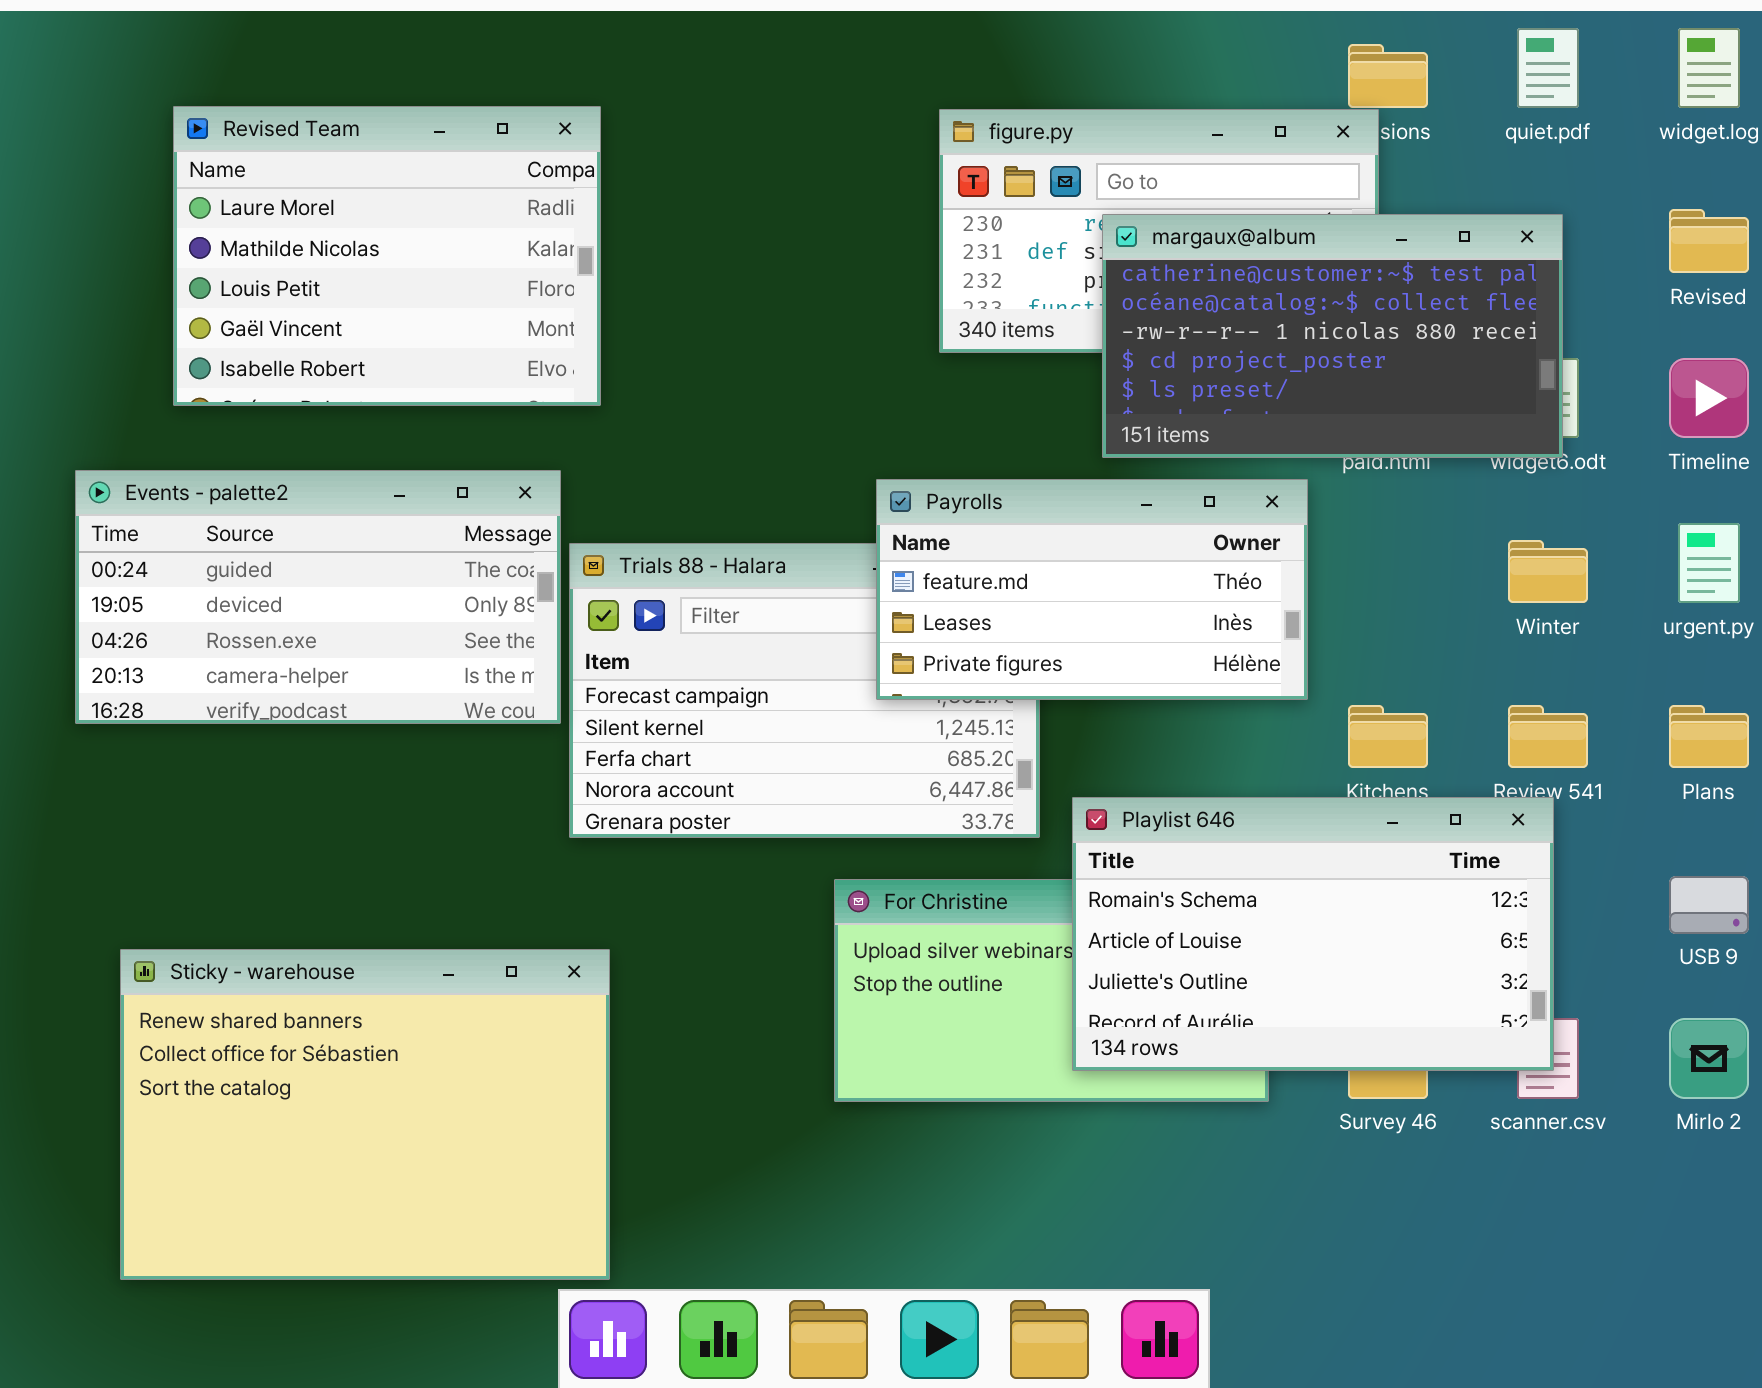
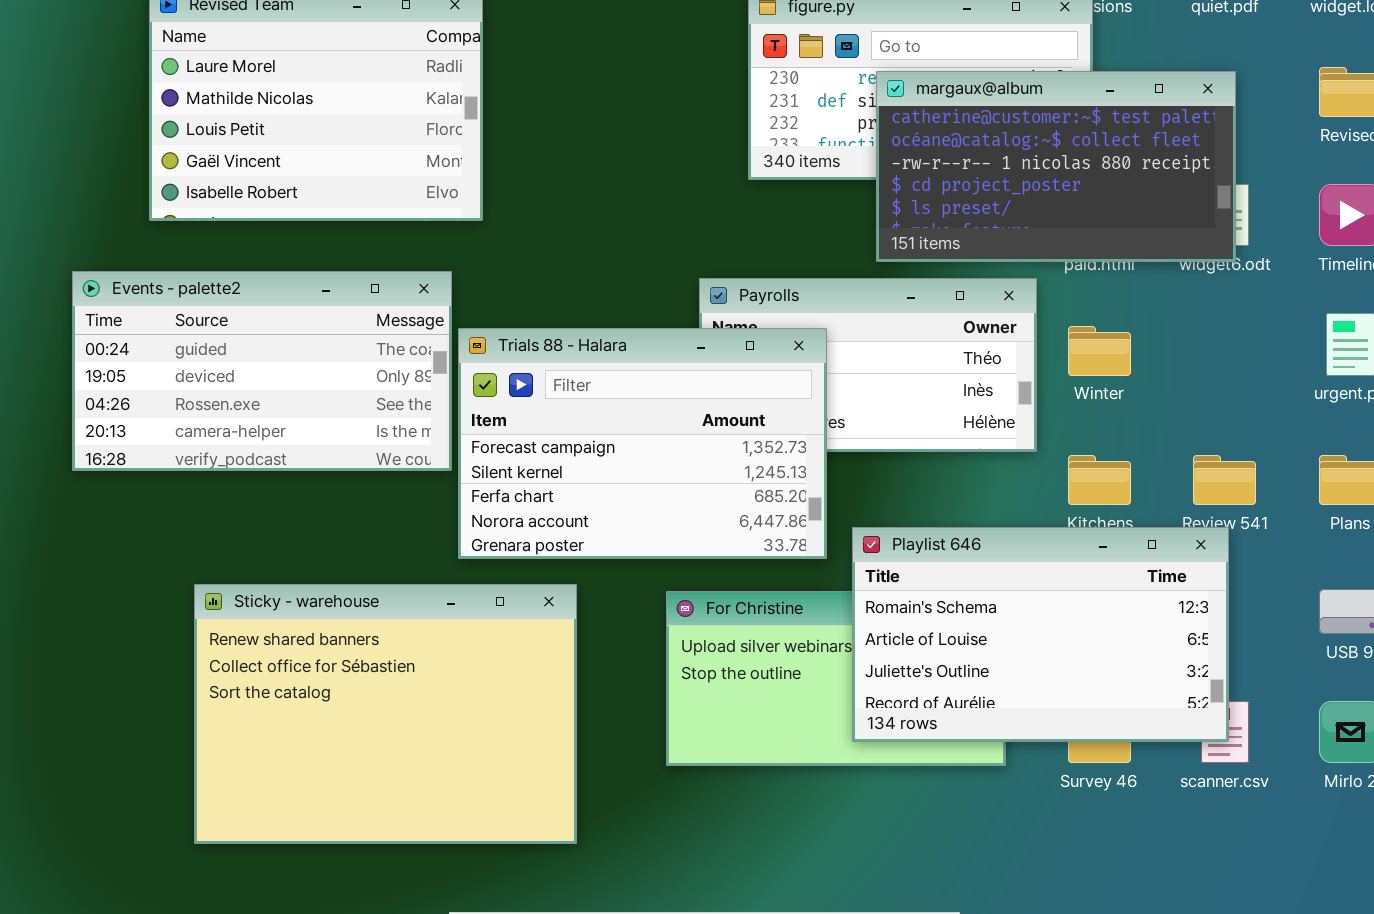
Winter: [1508,540,1588,603] -> [1068,326,1131,376], moved
Trials 88 - Halara: [569,543,1040,838] -> [458,328,827,559], raised
Sticky - warehouse: [120,949,610,1280] -> [194,584,577,844], moved

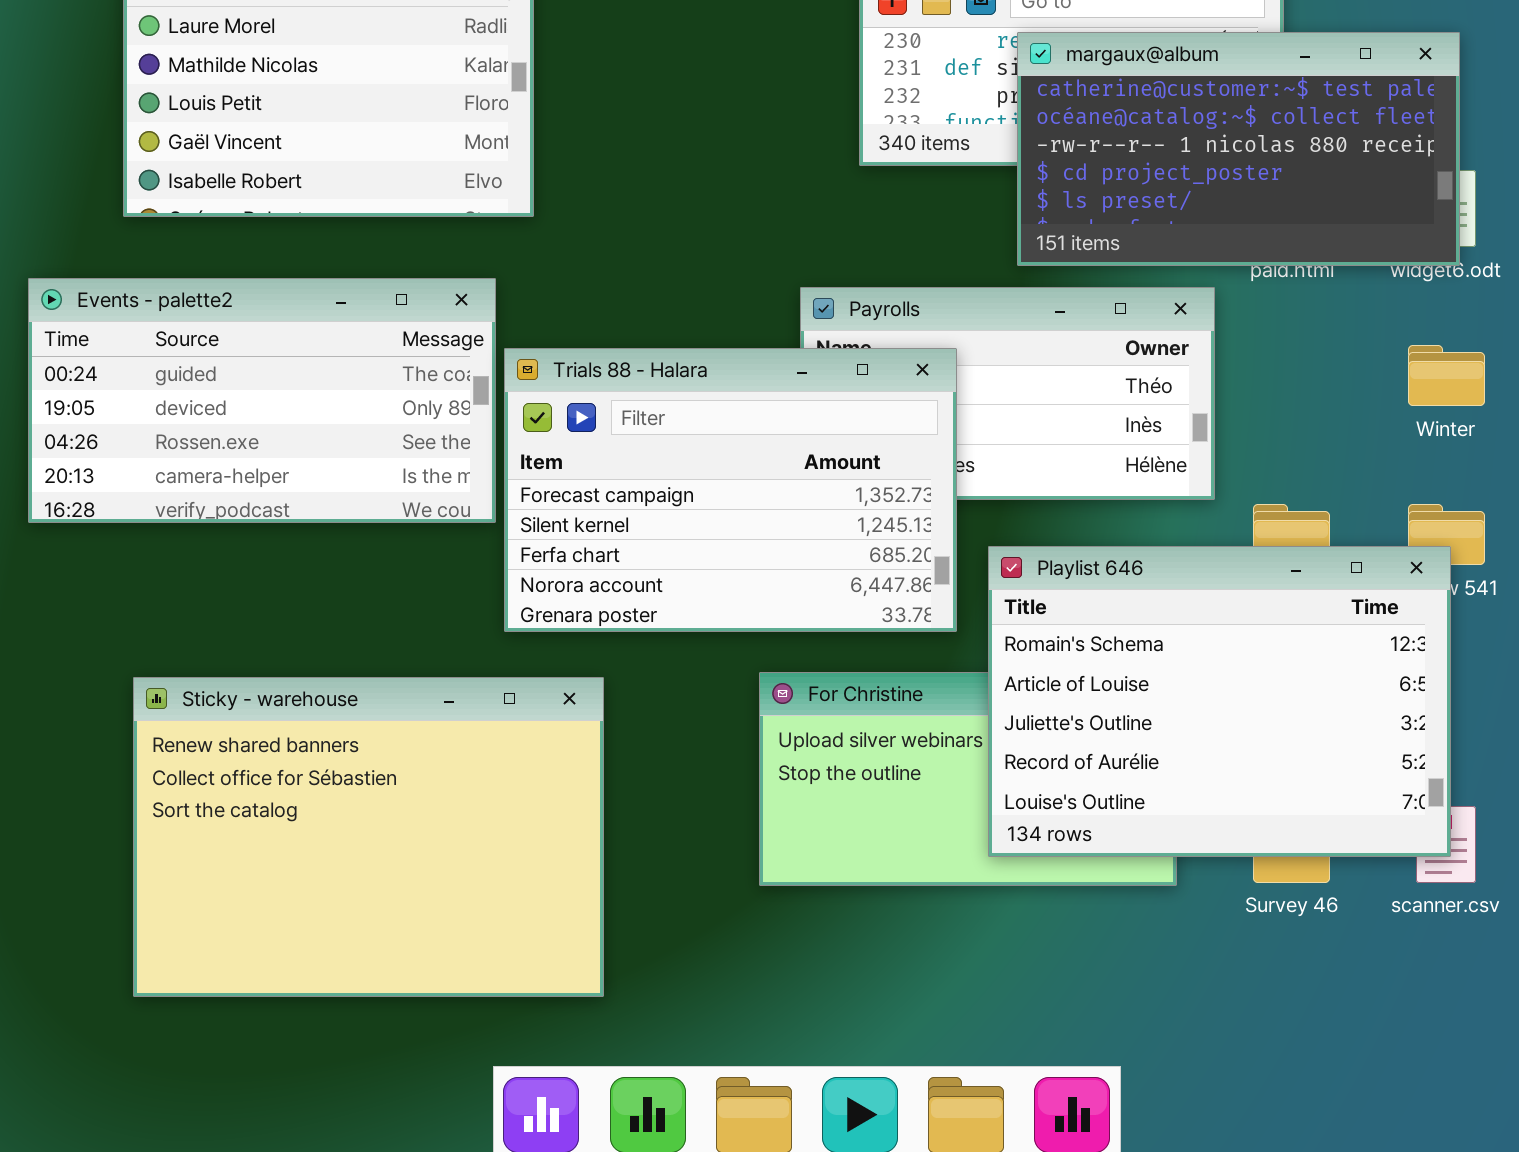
Winter: [1068,326,1131,376] -> [1408,345,1485,406], moved
Playlist 646: [852,527,1229,742] -> [988,546,1451,857], resized
Sticky - warehouse: [194,584,577,844] -> [133,677,604,997], moved

